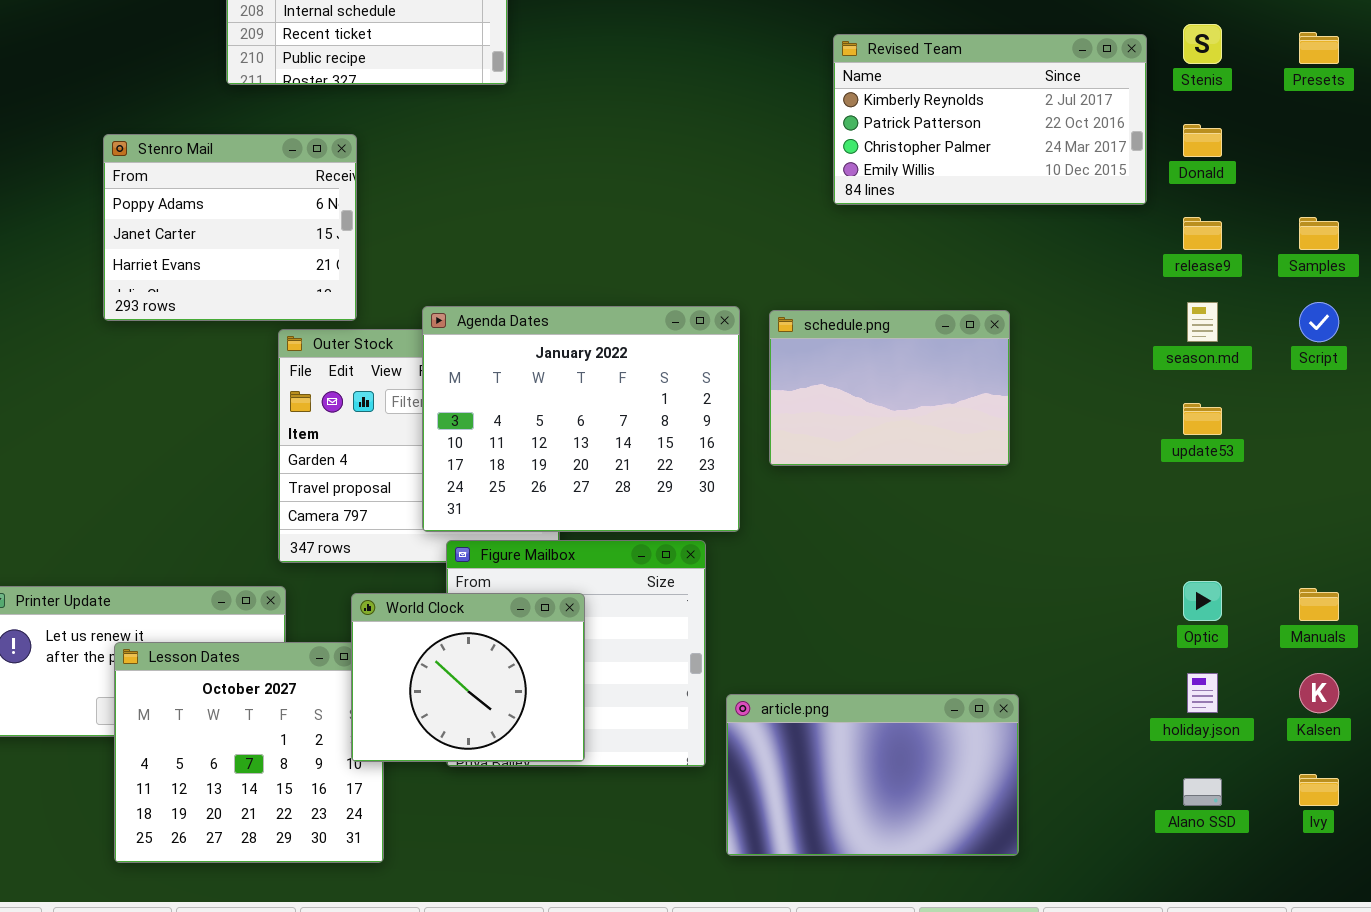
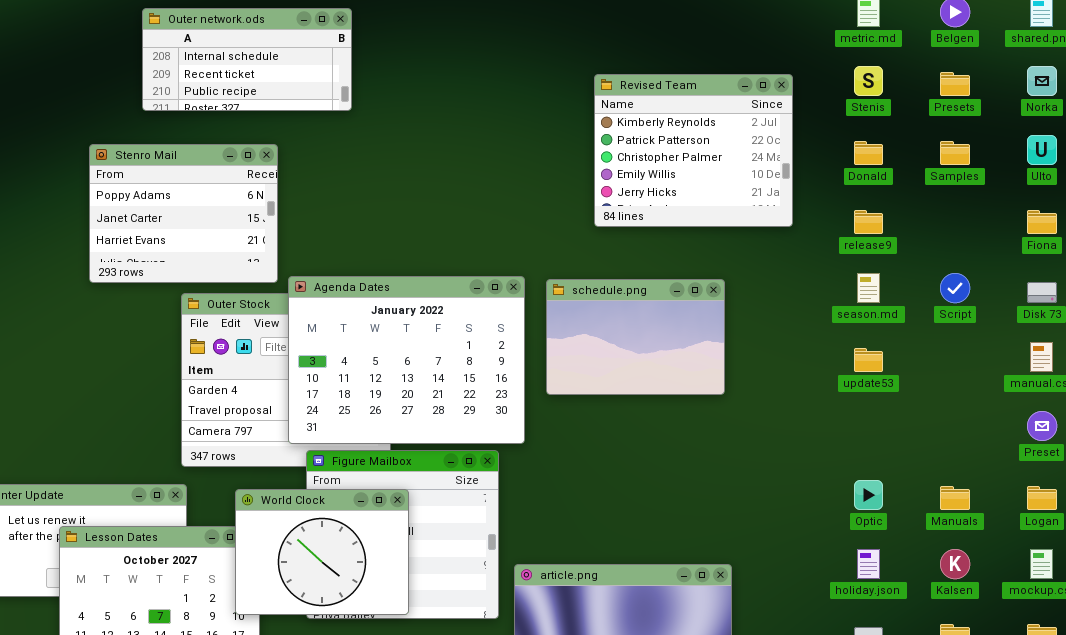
Revised Team: [833,34,1147,205] -> [594,74,793,227], resized
Stenro Mail: [103,134,357,321] -> [89,144,278,283], moved
Samples: [1299,217,1339,250] -> [940,141,970,165], moved

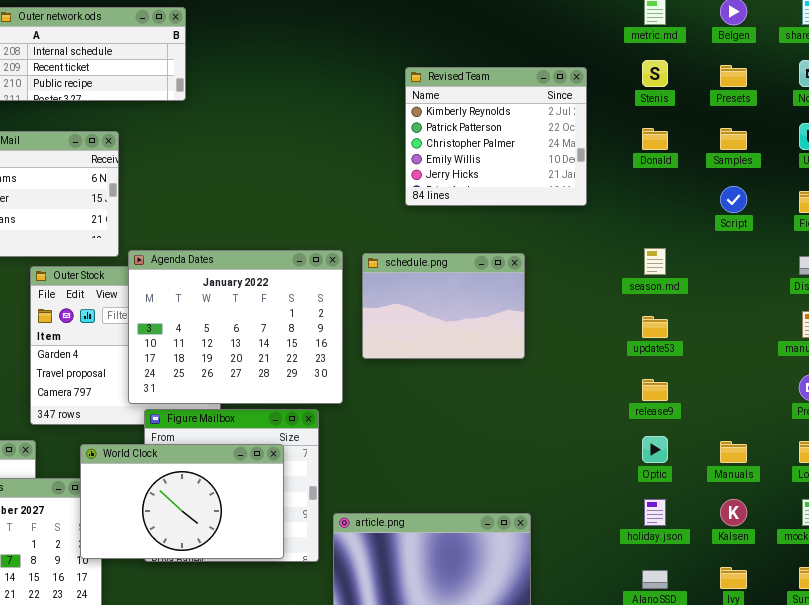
release9: [854,210,883,234] -> [642,379,668,401], moved
Script: [940,273,970,303] -> [720,186,747,213], moved
World Clock: [235,489,409,615] -> [80,444,284,559], resized

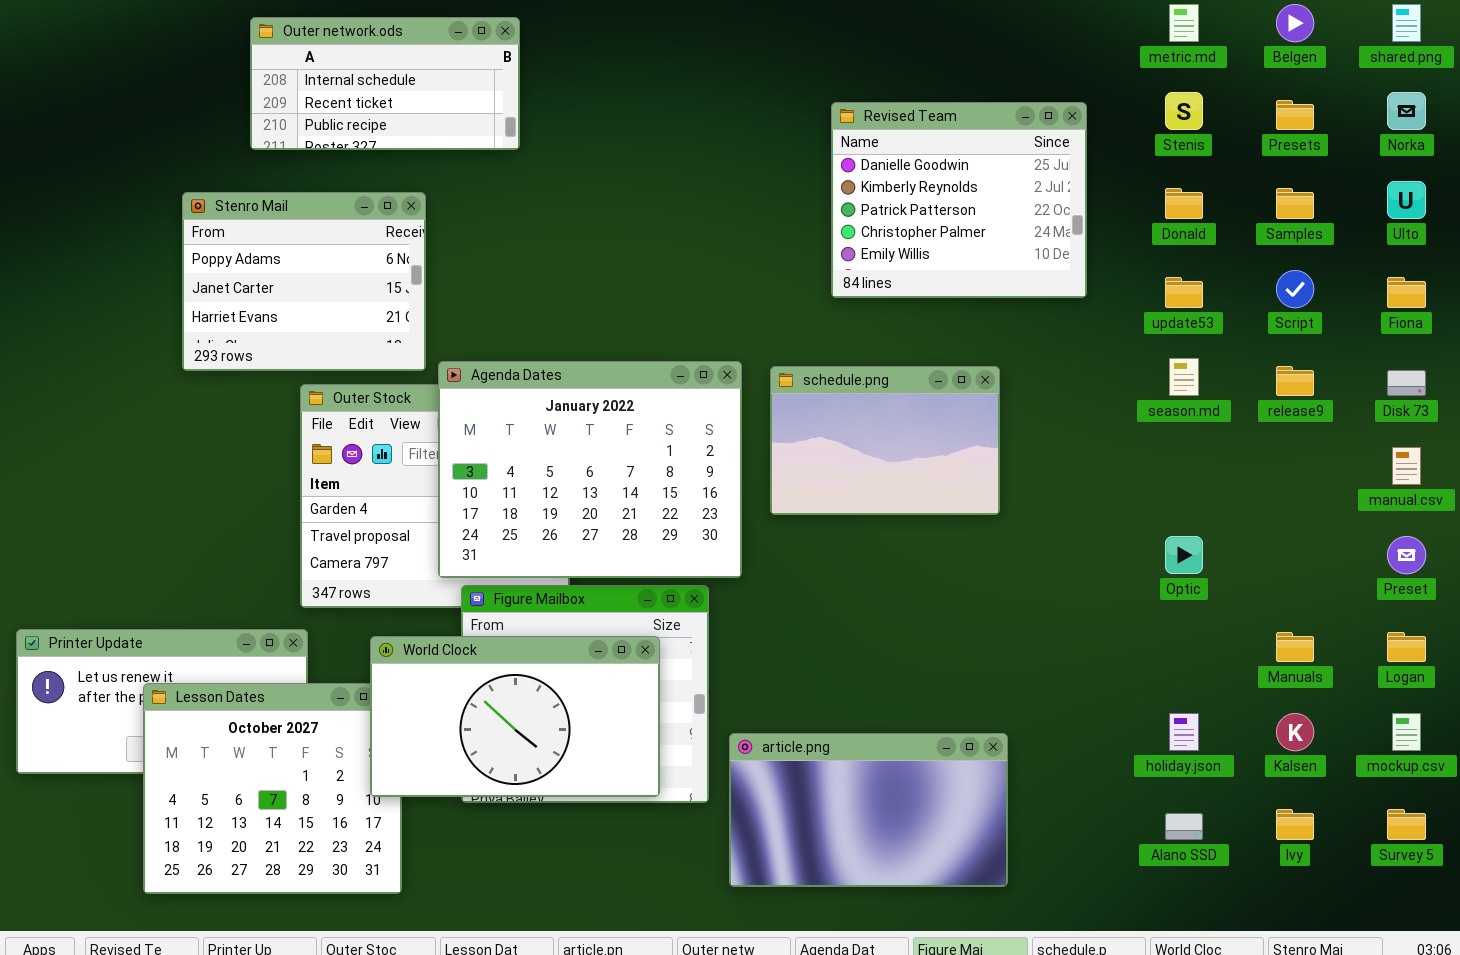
Revised Team: [405,67,587,206] -> [831,102,1087,298], scrolled up 1 row
update53: [642,316,668,338] -> [1165,277,1203,308], moved
release9: [642,379,668,401] -> [1276,366,1314,396], moved
Optic: [642,436,668,463] -> [1165,536,1203,574], moved

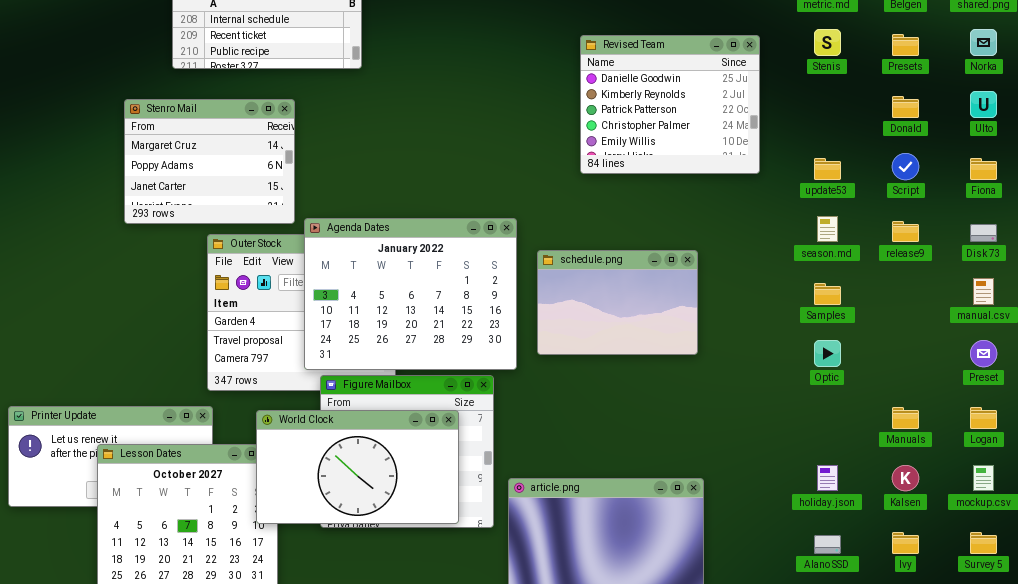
Donald: [1165,188,1203,219] -> [892,96,919,118], moved
Samples: [1276,188,1314,219] -> [814,283,841,305], moved
Stenro Mail: [182,192,426,371] -> [124,99,295,224], scrolled up 1 row
schedule.png: [770,366,1000,515] -> [537,250,698,355], moved

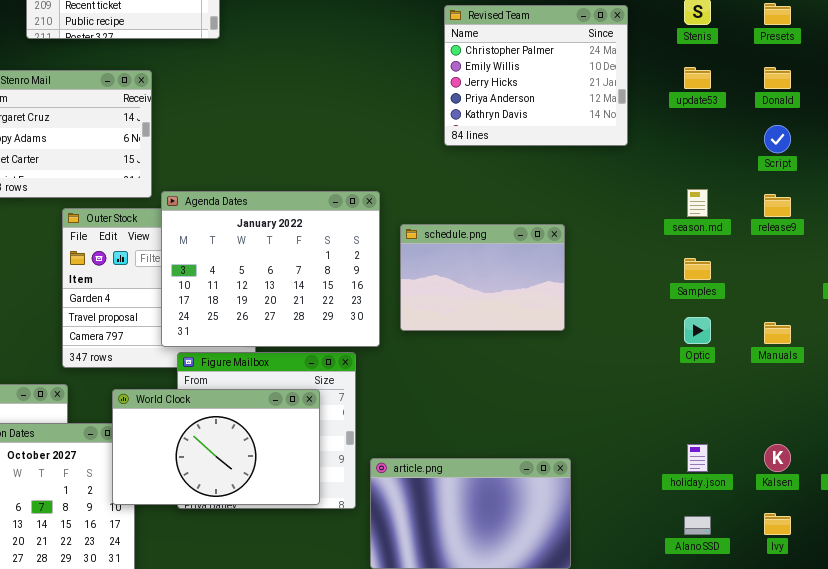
Revised Team: [580,35,760,174] -> [444,5,628,146], scrolled down 3 rows
update53: [814,158,841,180] -> [684,67,711,89], moved
Manuals: [892,407,919,429] -> [764,322,791,344], moved

